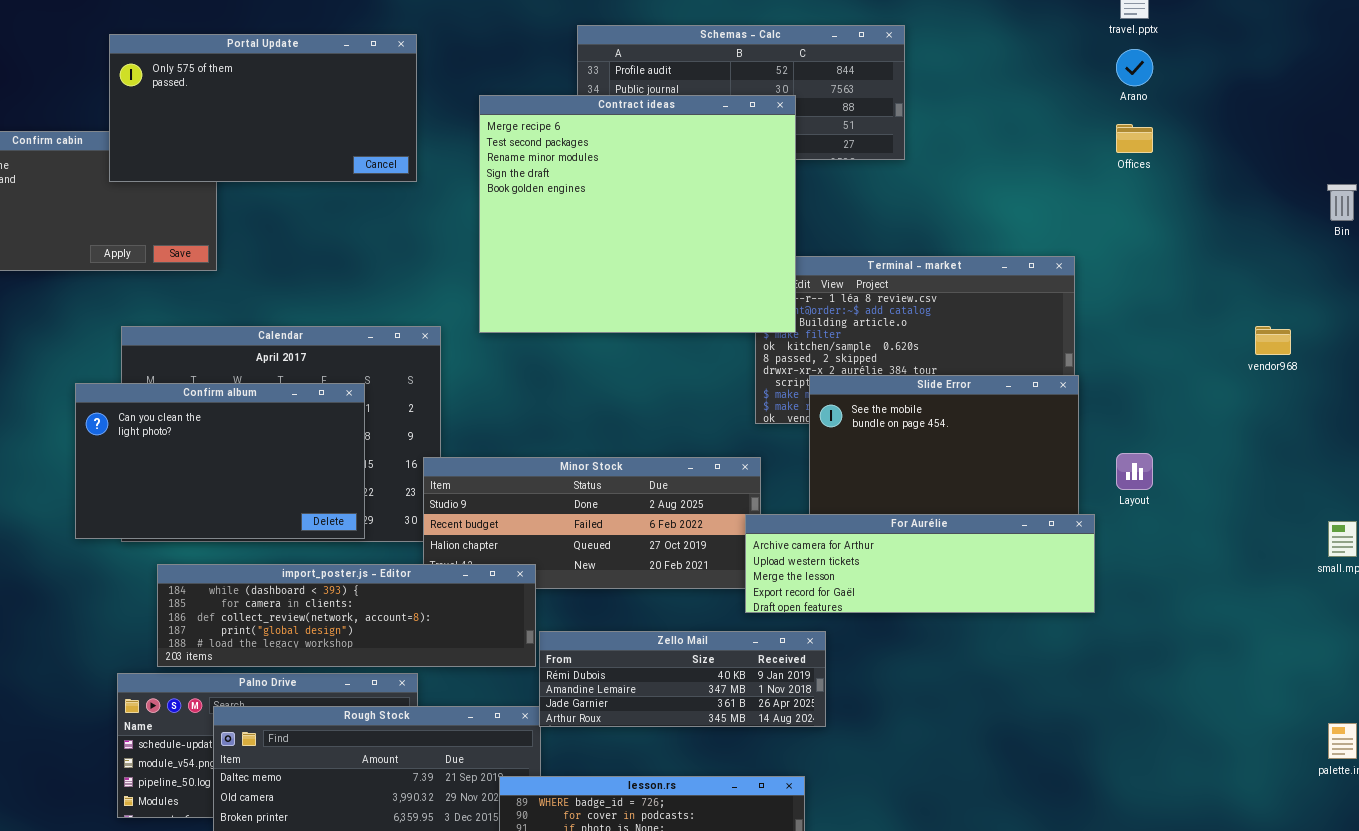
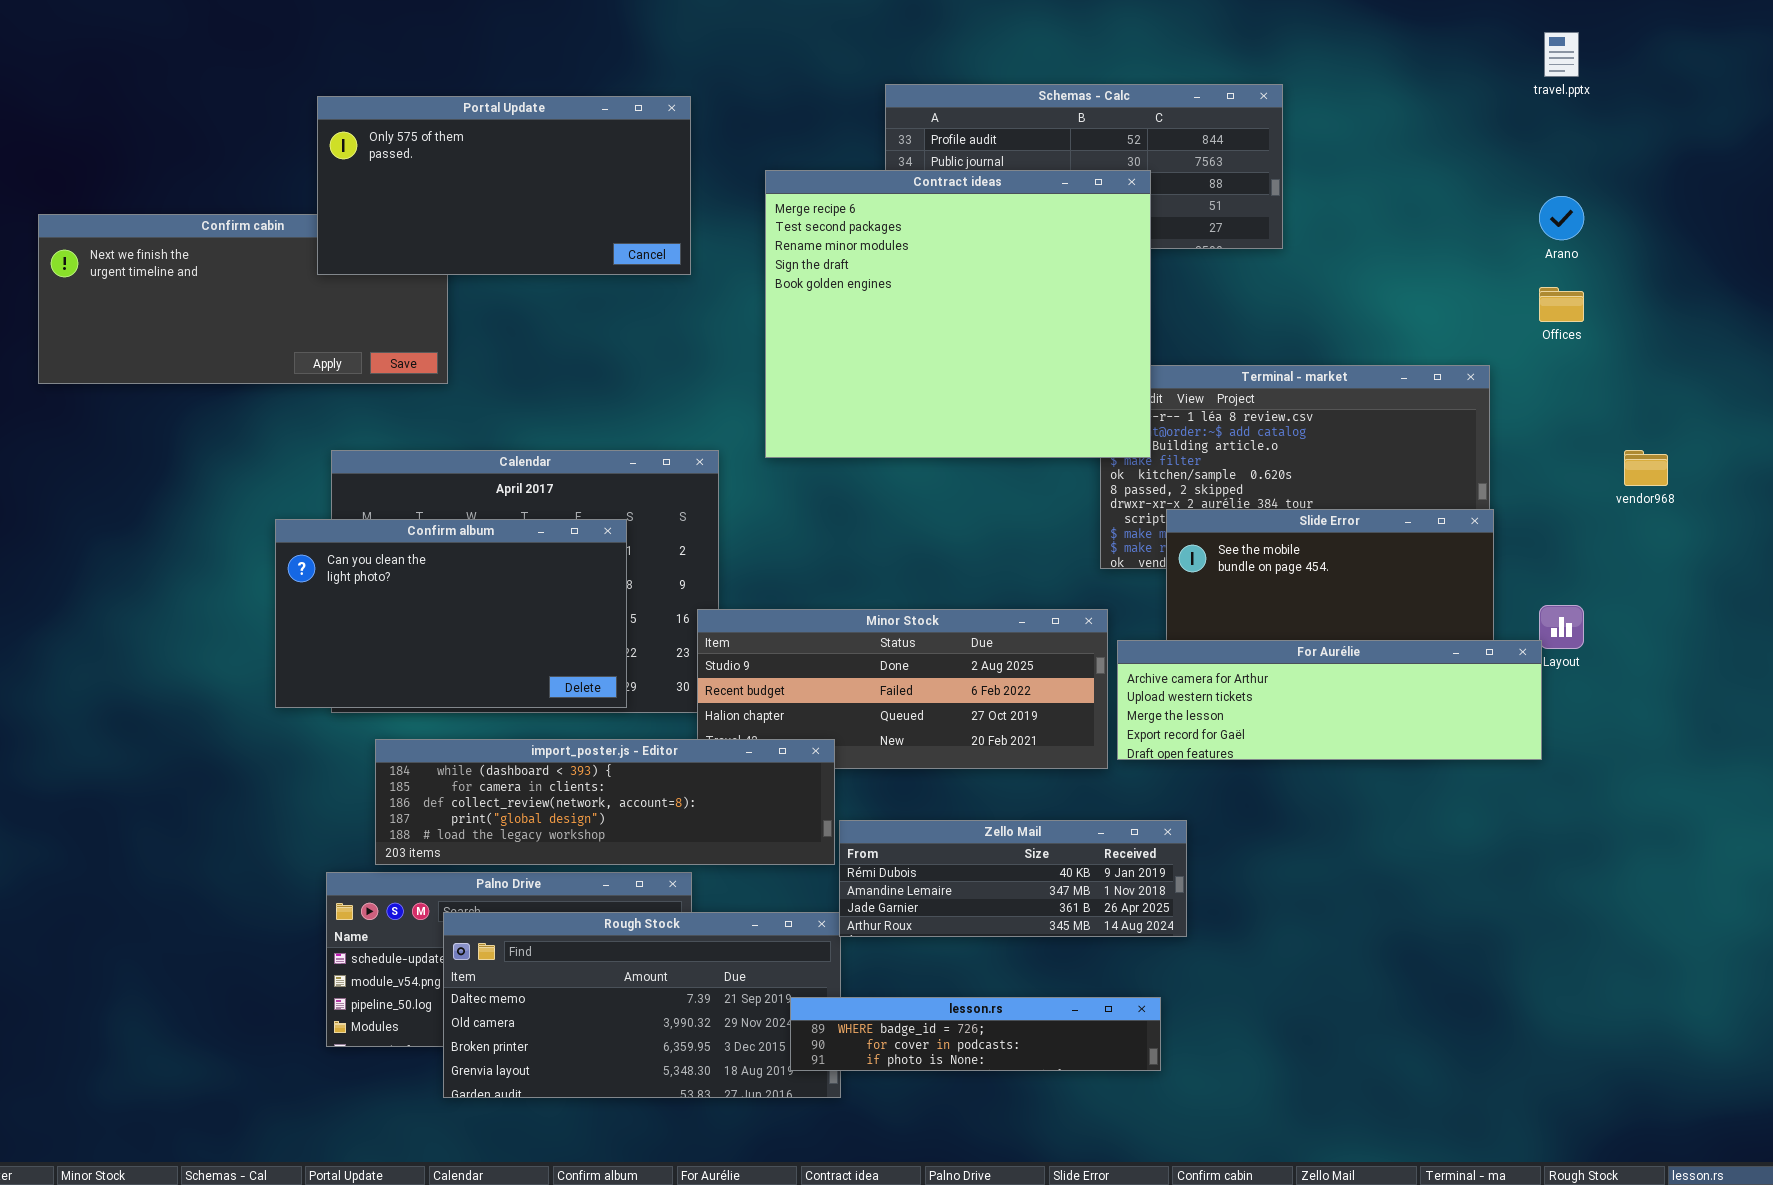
Arano: [1116,49,1153,86] -> [1539,196,1584,240], moved
Offices: [1116,124,1153,153] -> [1539,287,1584,322], moved
vendor968: [1255,326,1291,355] -> [1624,450,1668,486], moved
For Aurélie: [745,514,1095,613] -> [1117,640,1542,760], moved

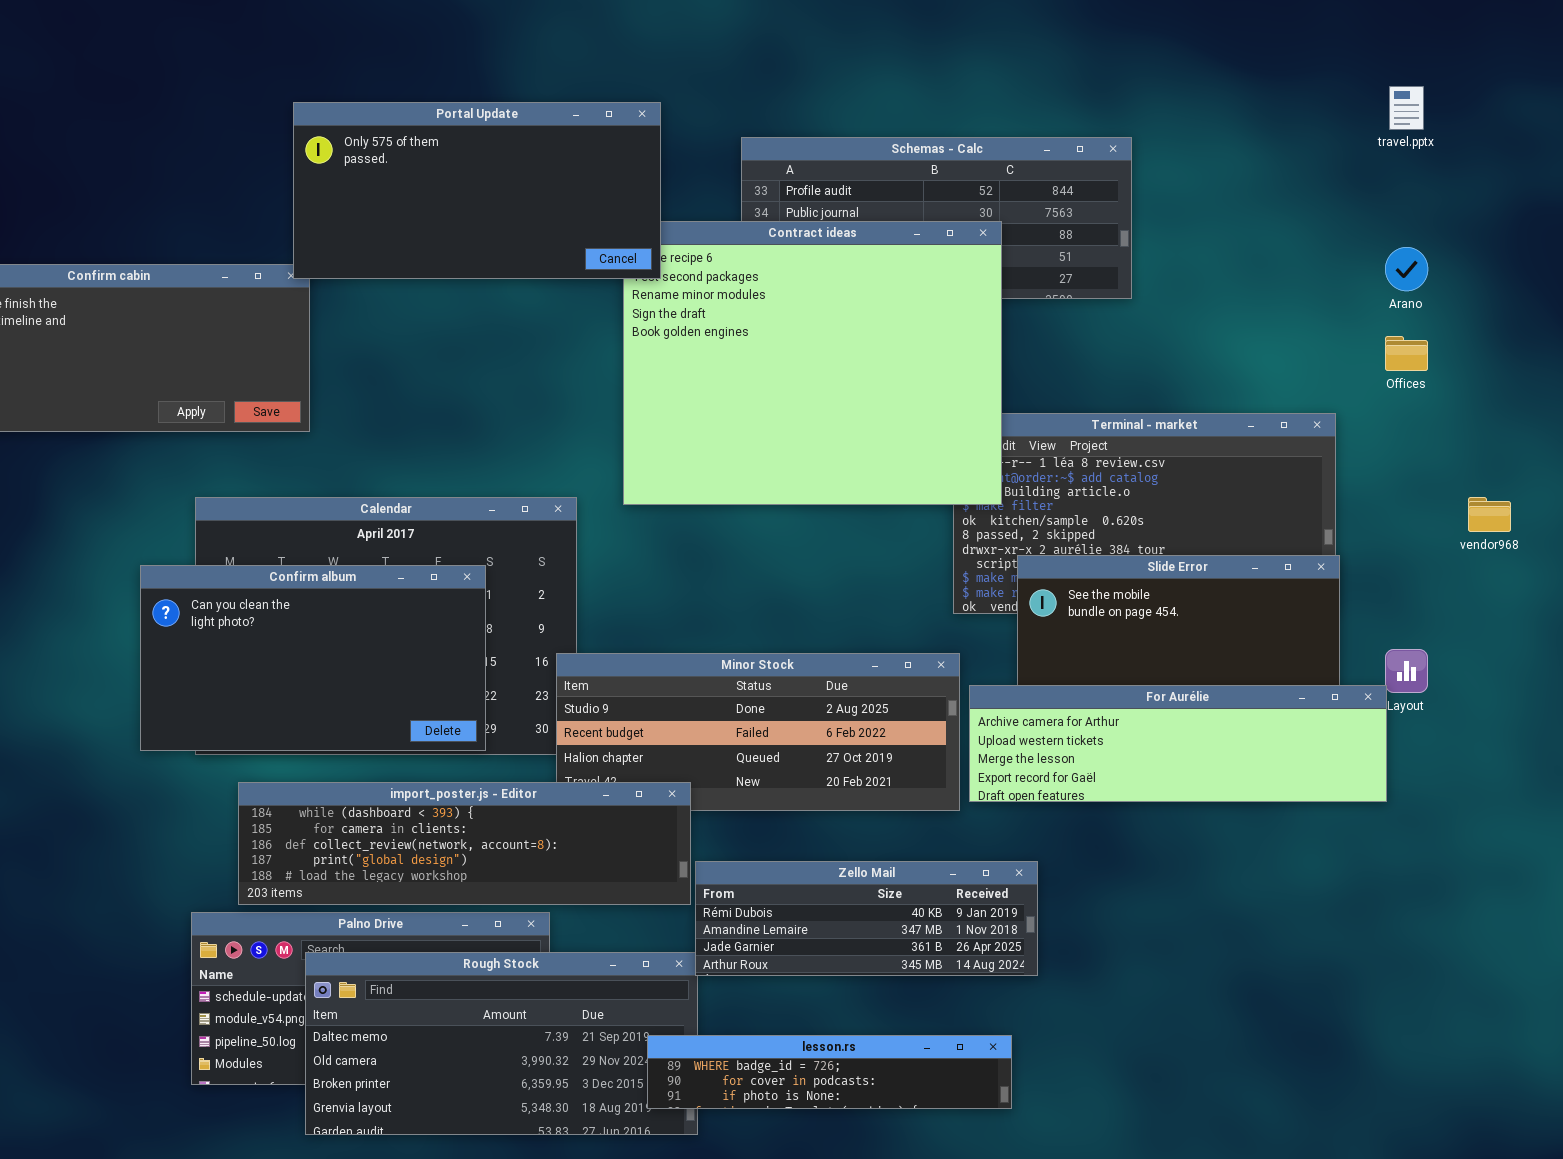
Portal Update: [317,96,691,275] -> [293,102,661,279], moved

